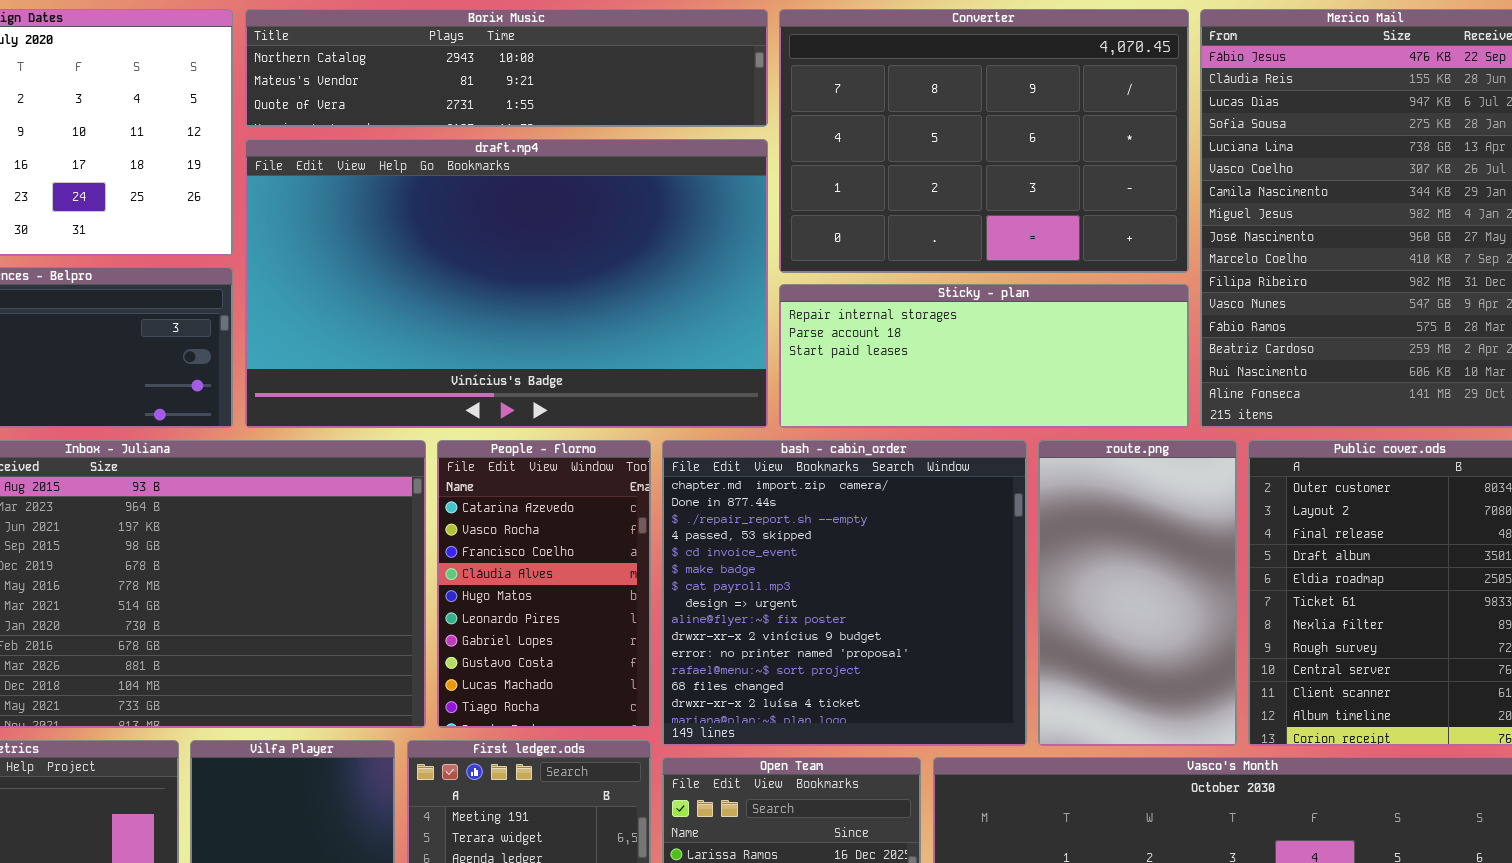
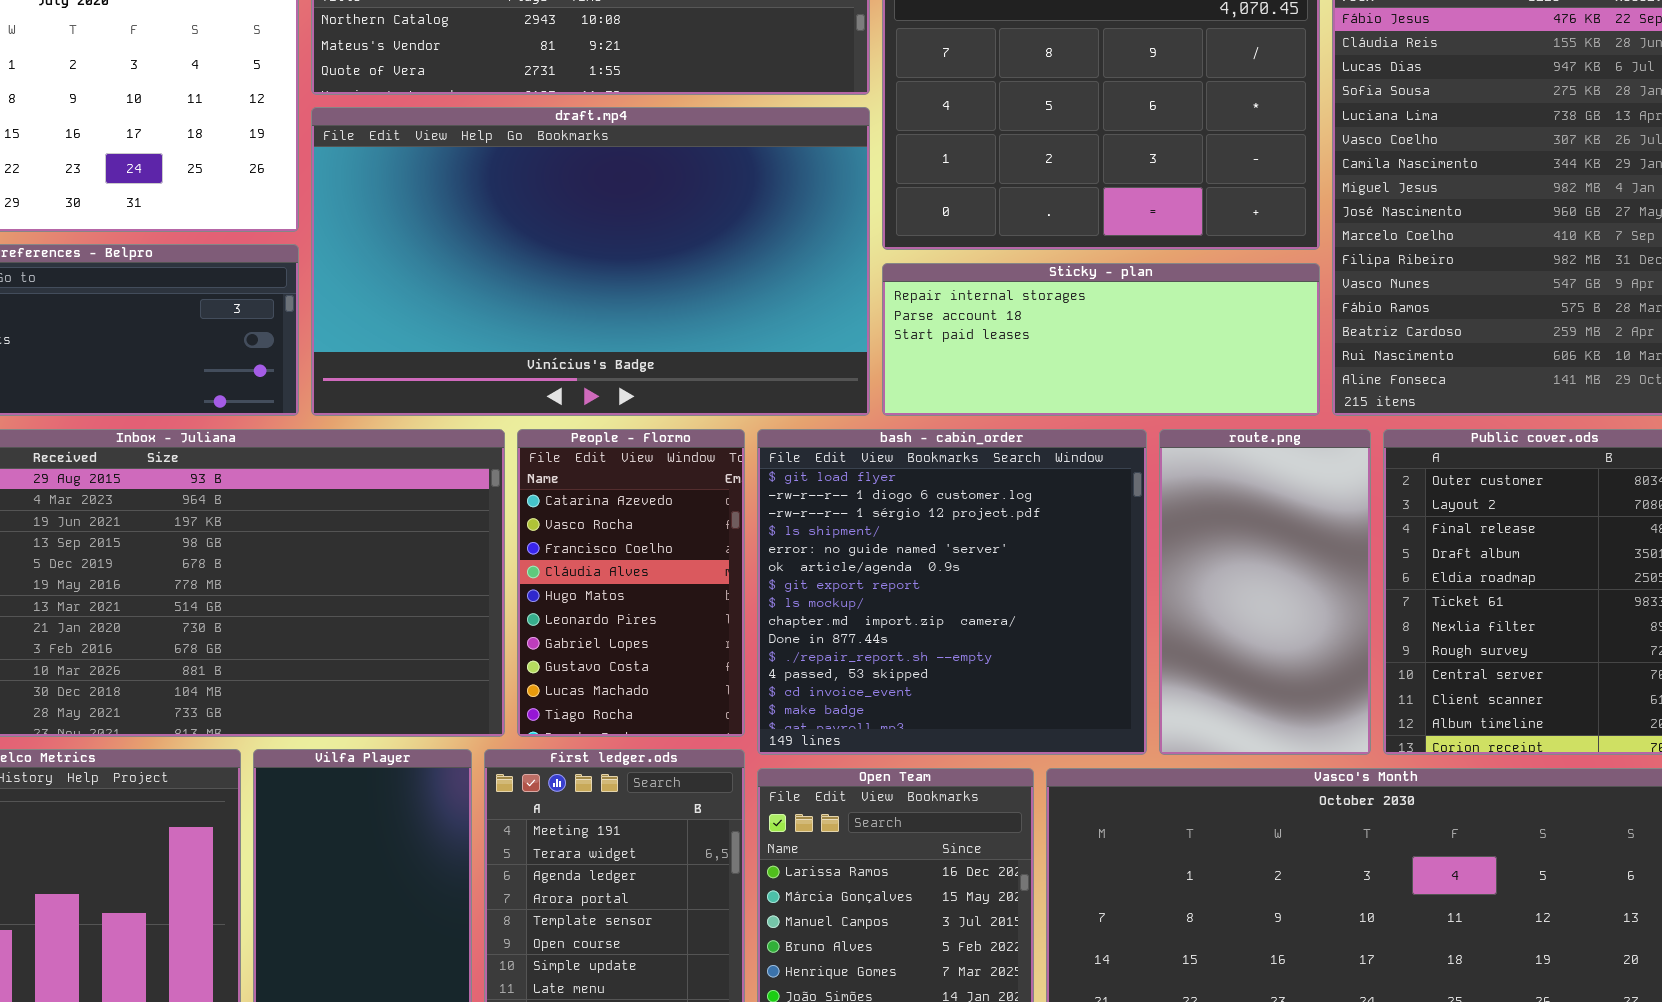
bash - cabin_order: [662,440,1027,746] -> [757,429,1147,755], scrolled up 8 rows

